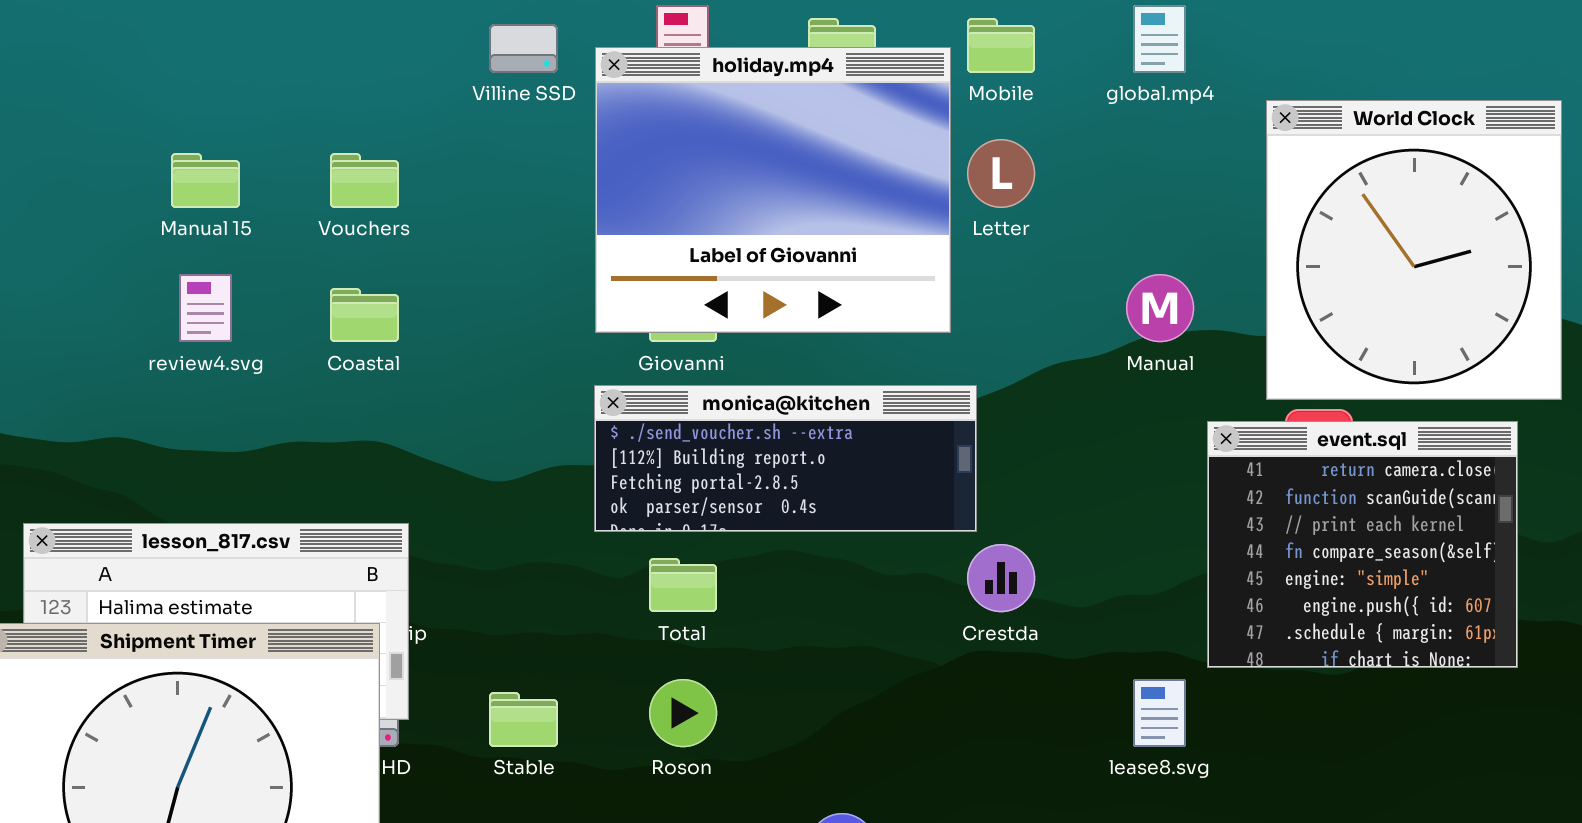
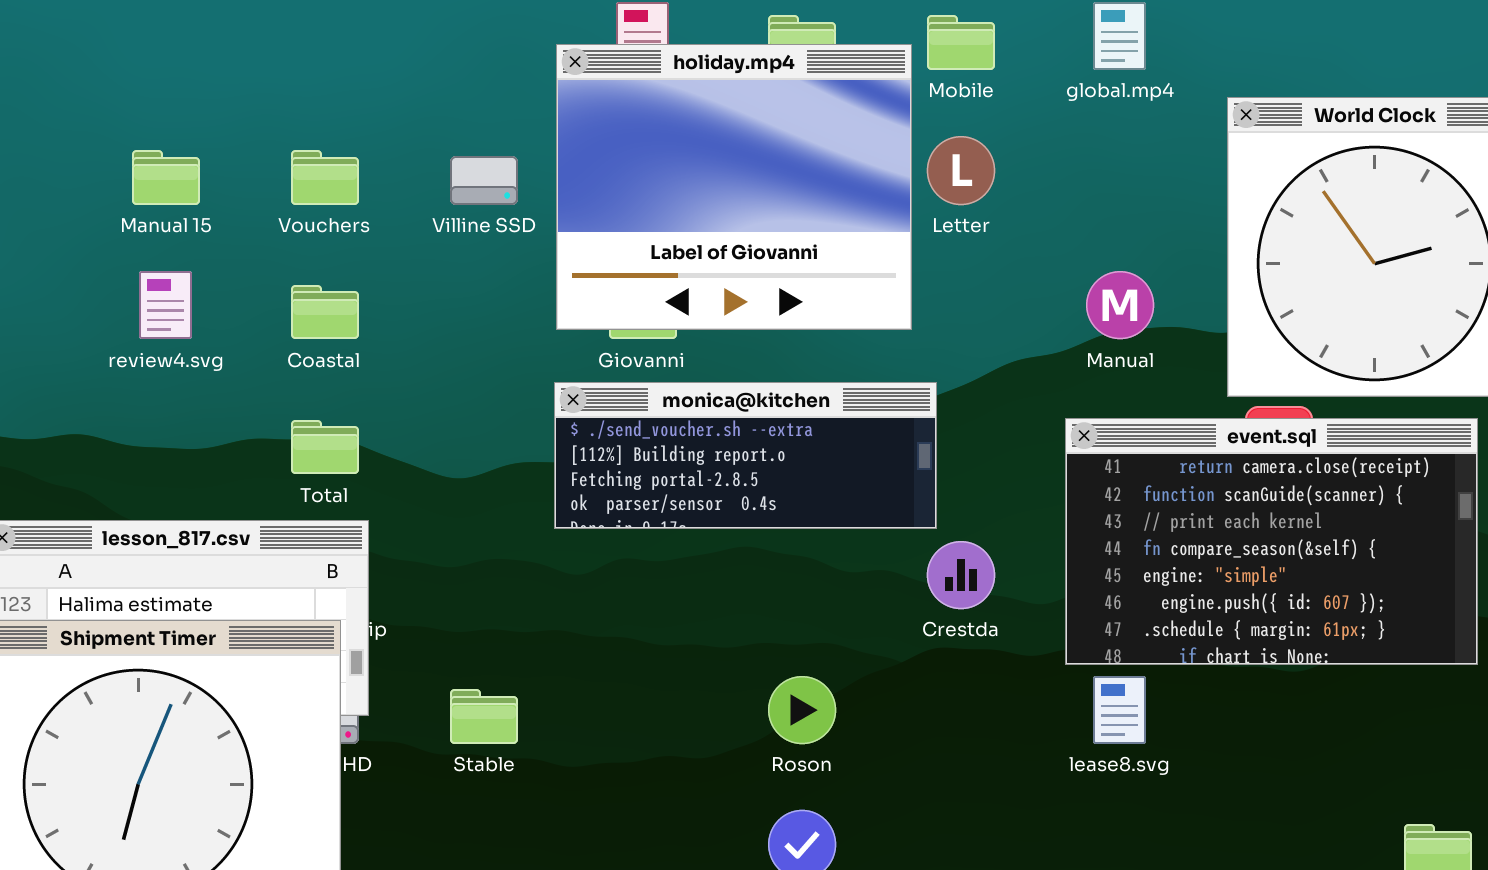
Villine SSD: [489,24,558,73] -> [450,156,518,205], moved
event.sql: [1207,421,1518,668] -> [1065,418,1478,665], resized
Total: [649,558,717,612] -> [291,420,359,474], moved
Roson: [649,679,717,747] -> [768,676,836,744], moved

